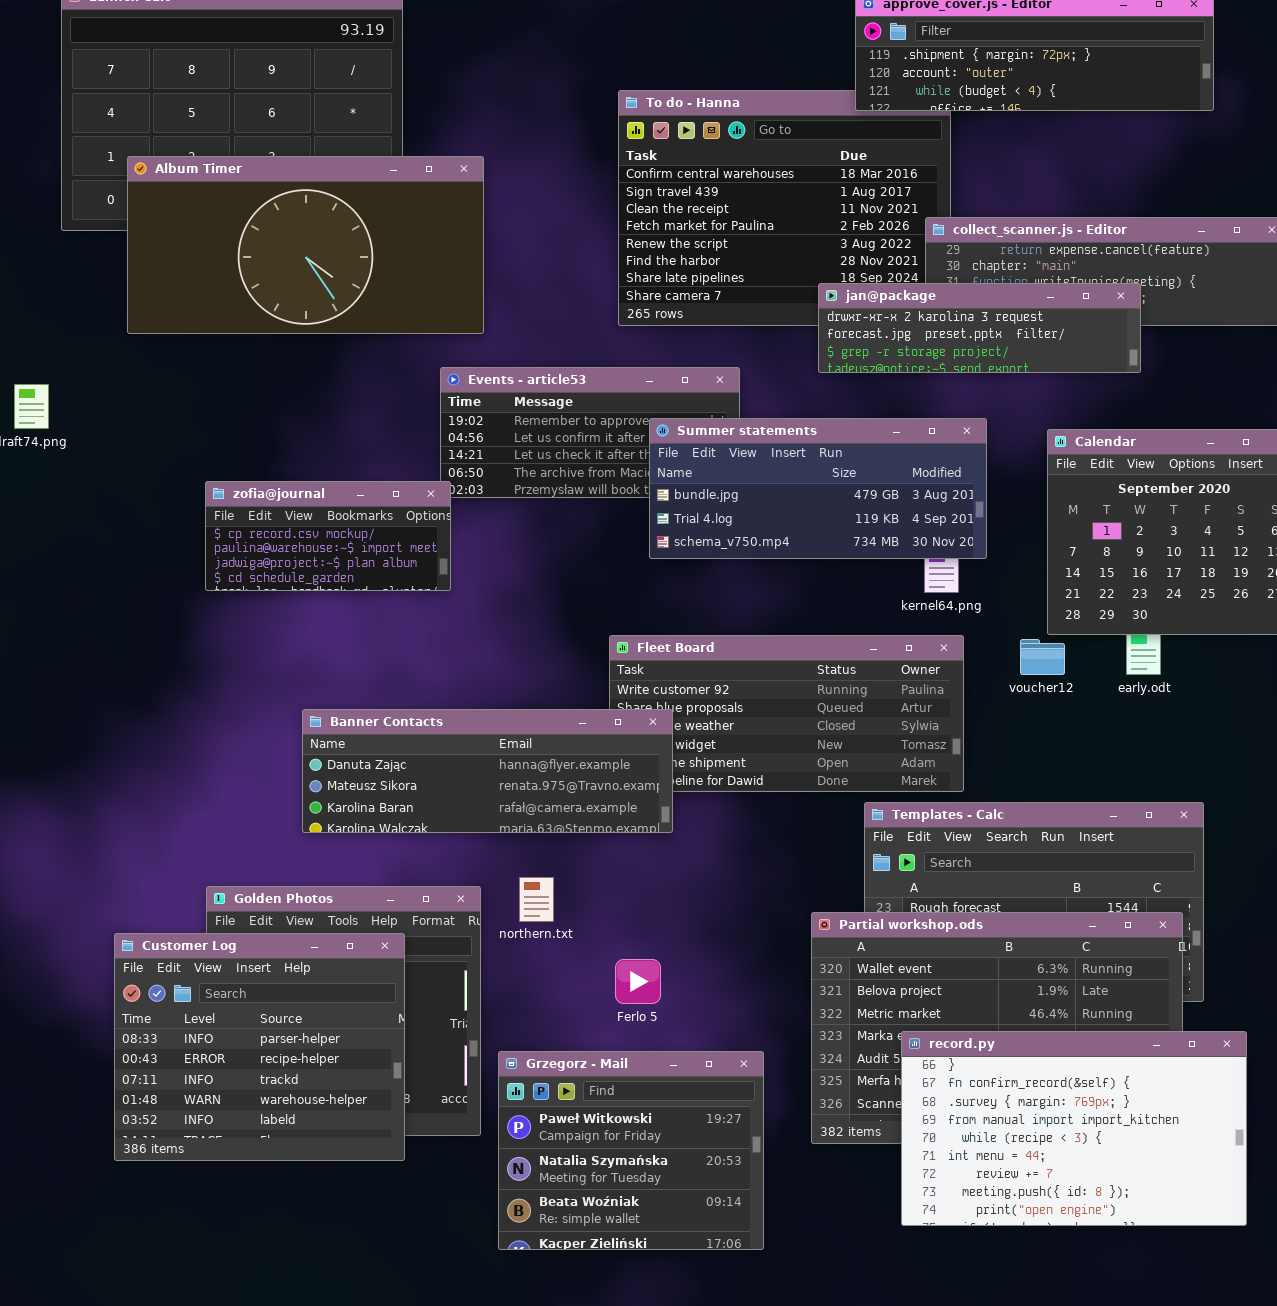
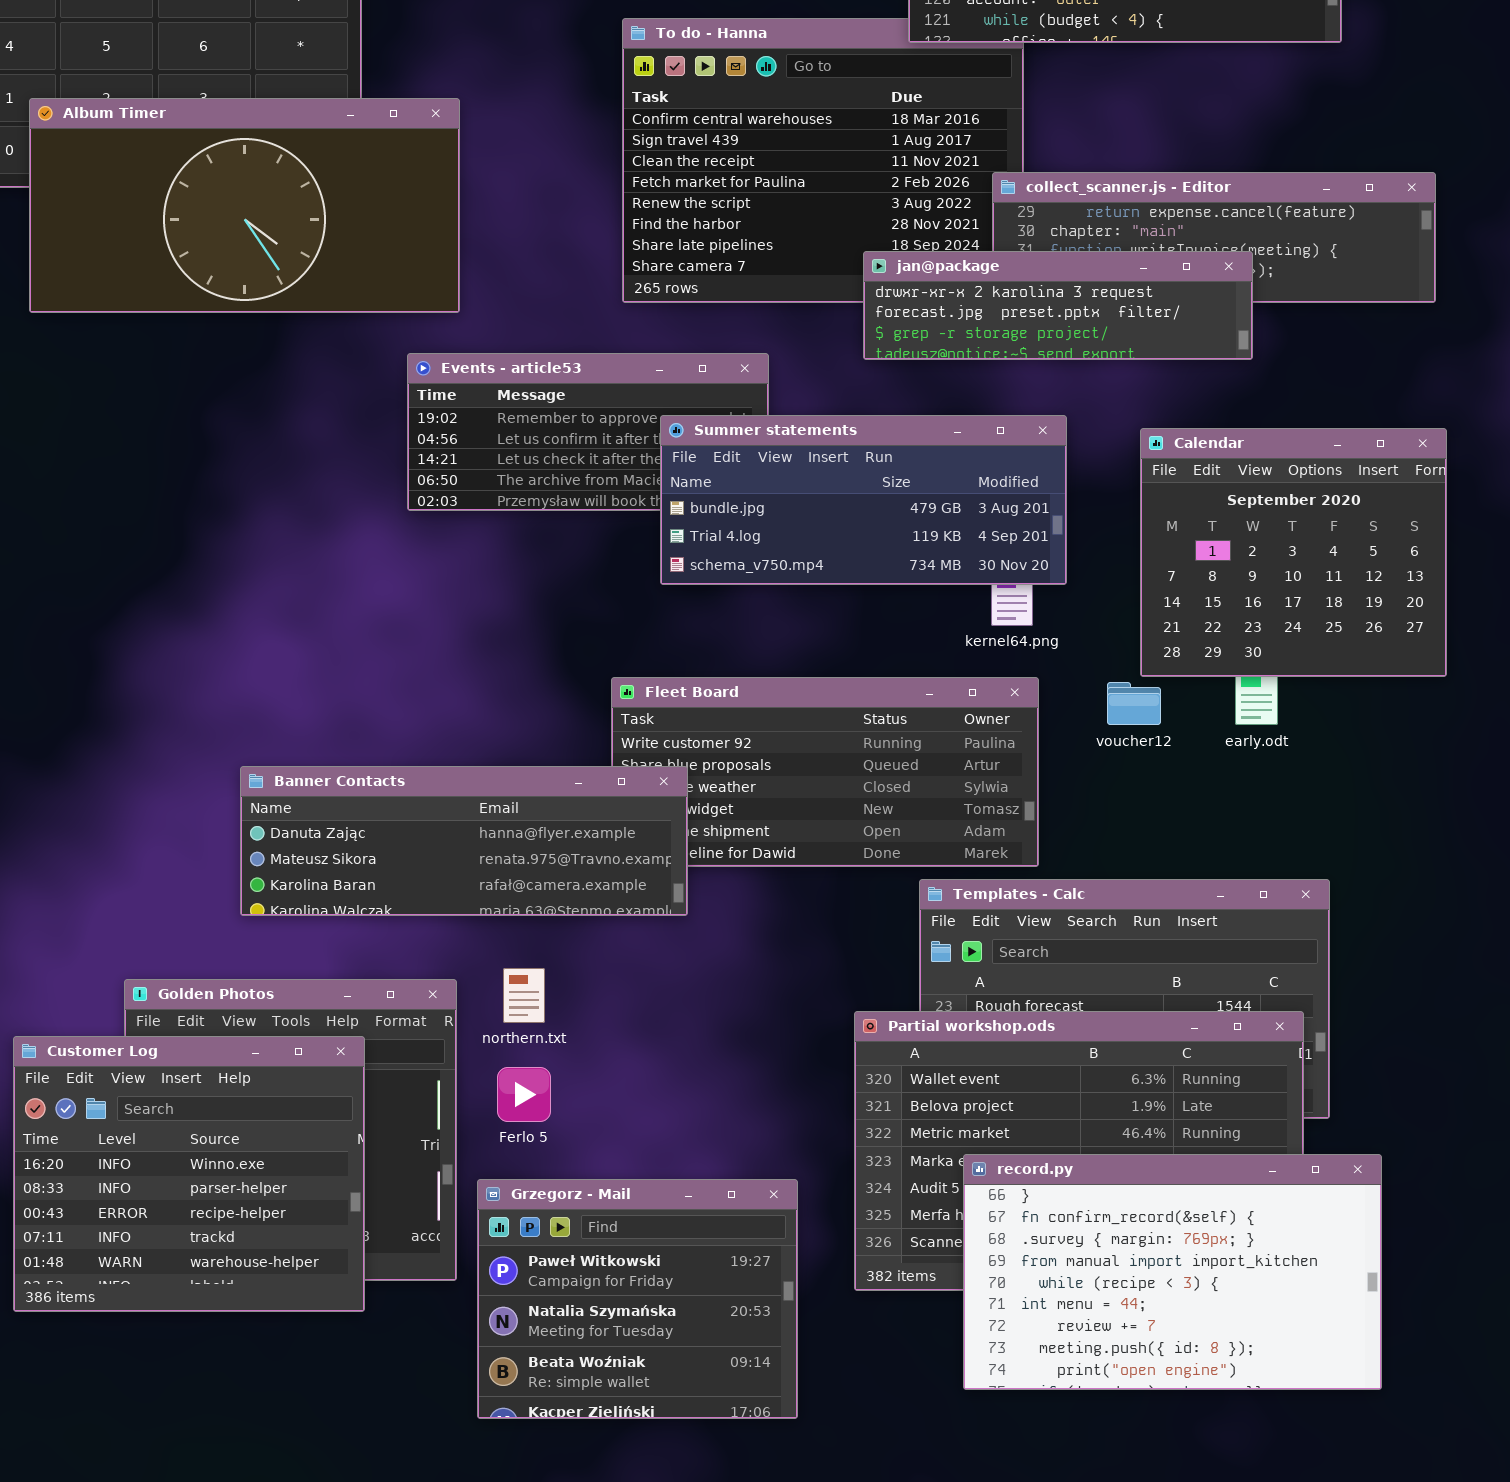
zofia@journal: [205,481,451,591] -> none, closed
Customer Log: [114,933,405,1161] -> [13,1036,365,1312], scrolled up 1 row
Ferlo 5: [615,959,661,1004] -> [497,1067,551,1122], moved

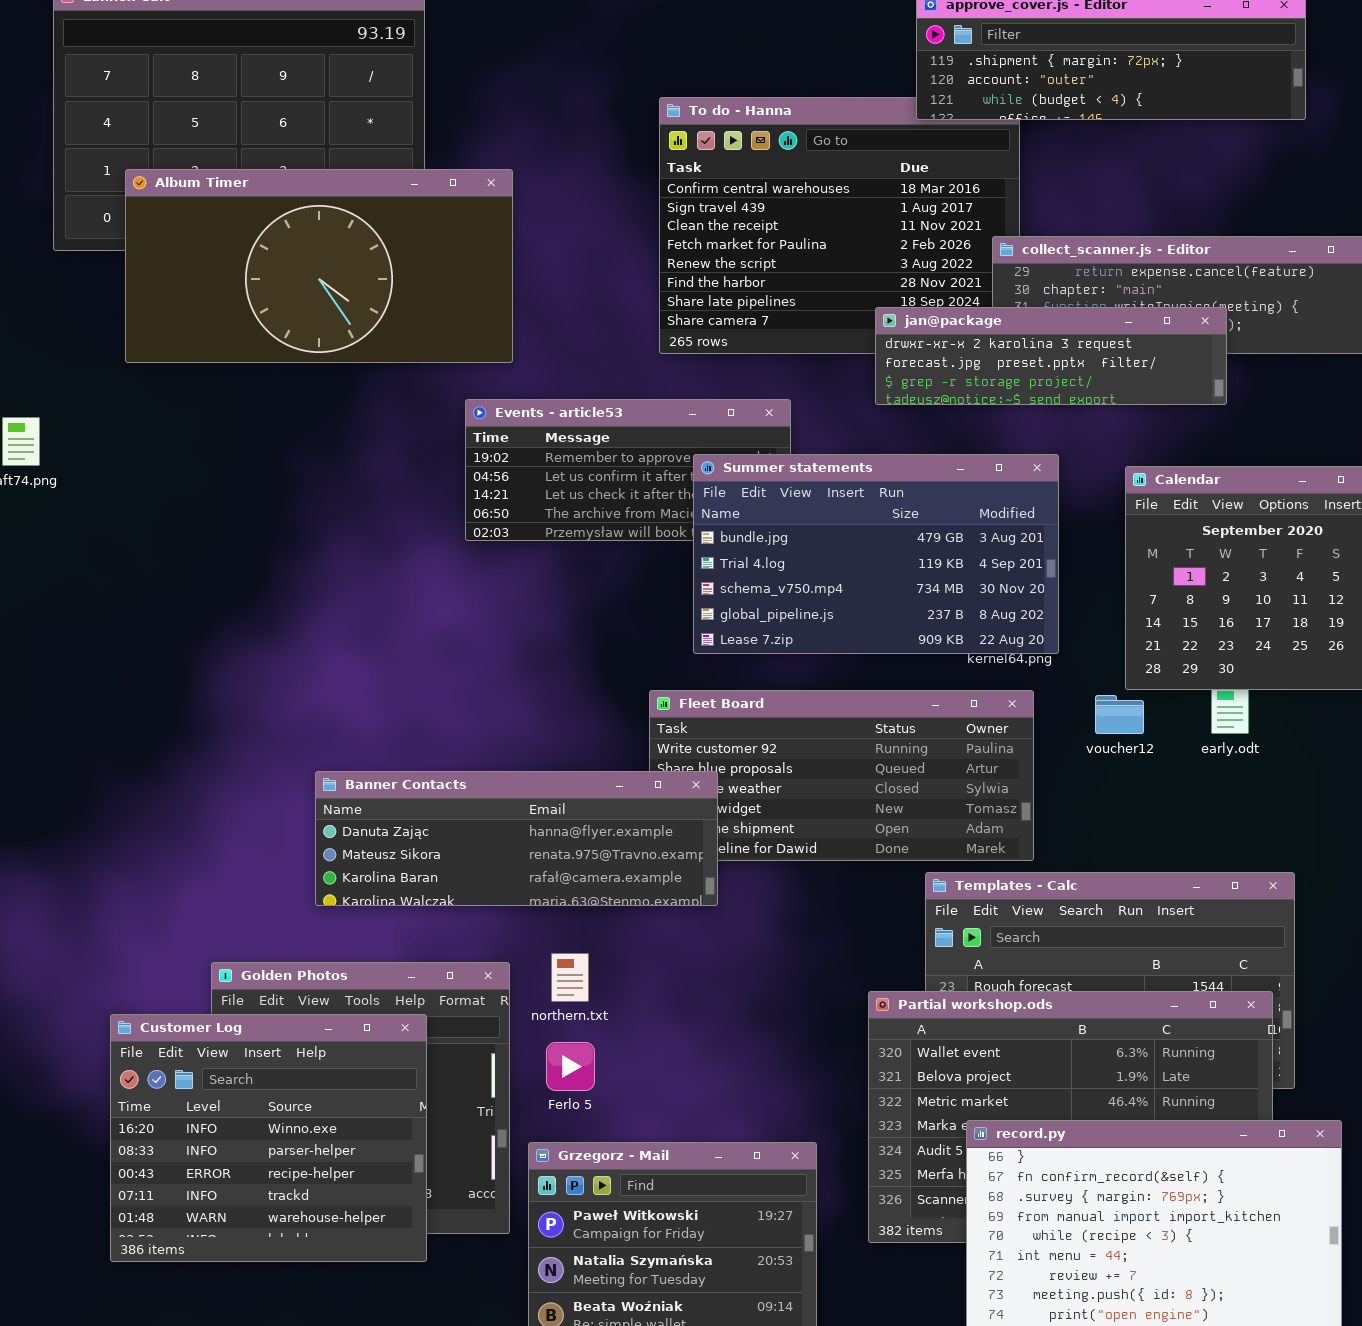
Summer statements: [660,415,1067,585] -> [693,454,1059,654], resized

